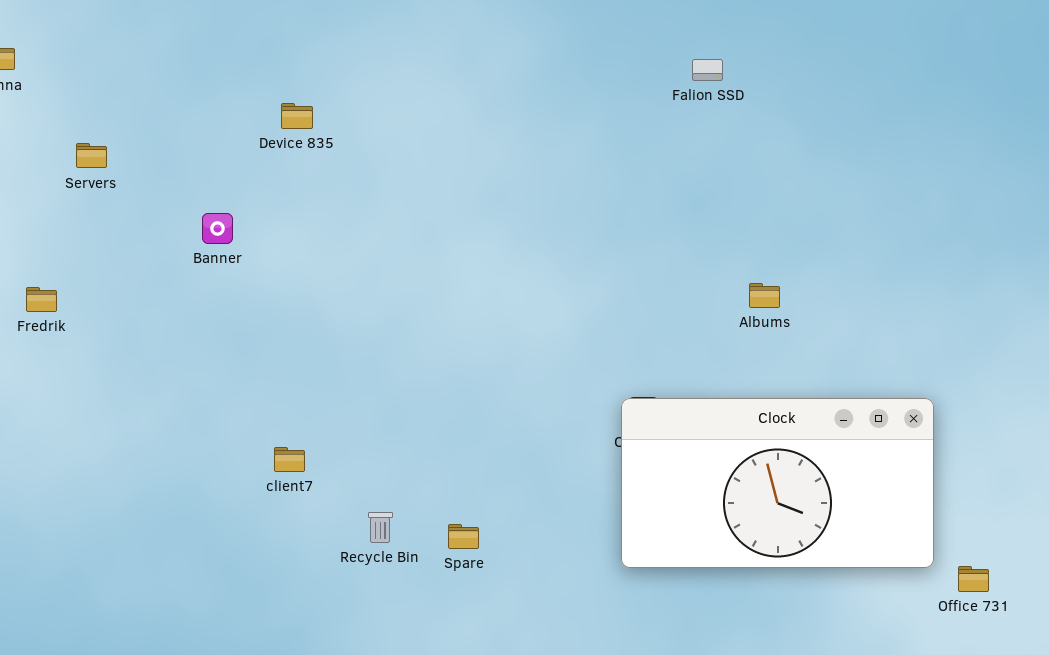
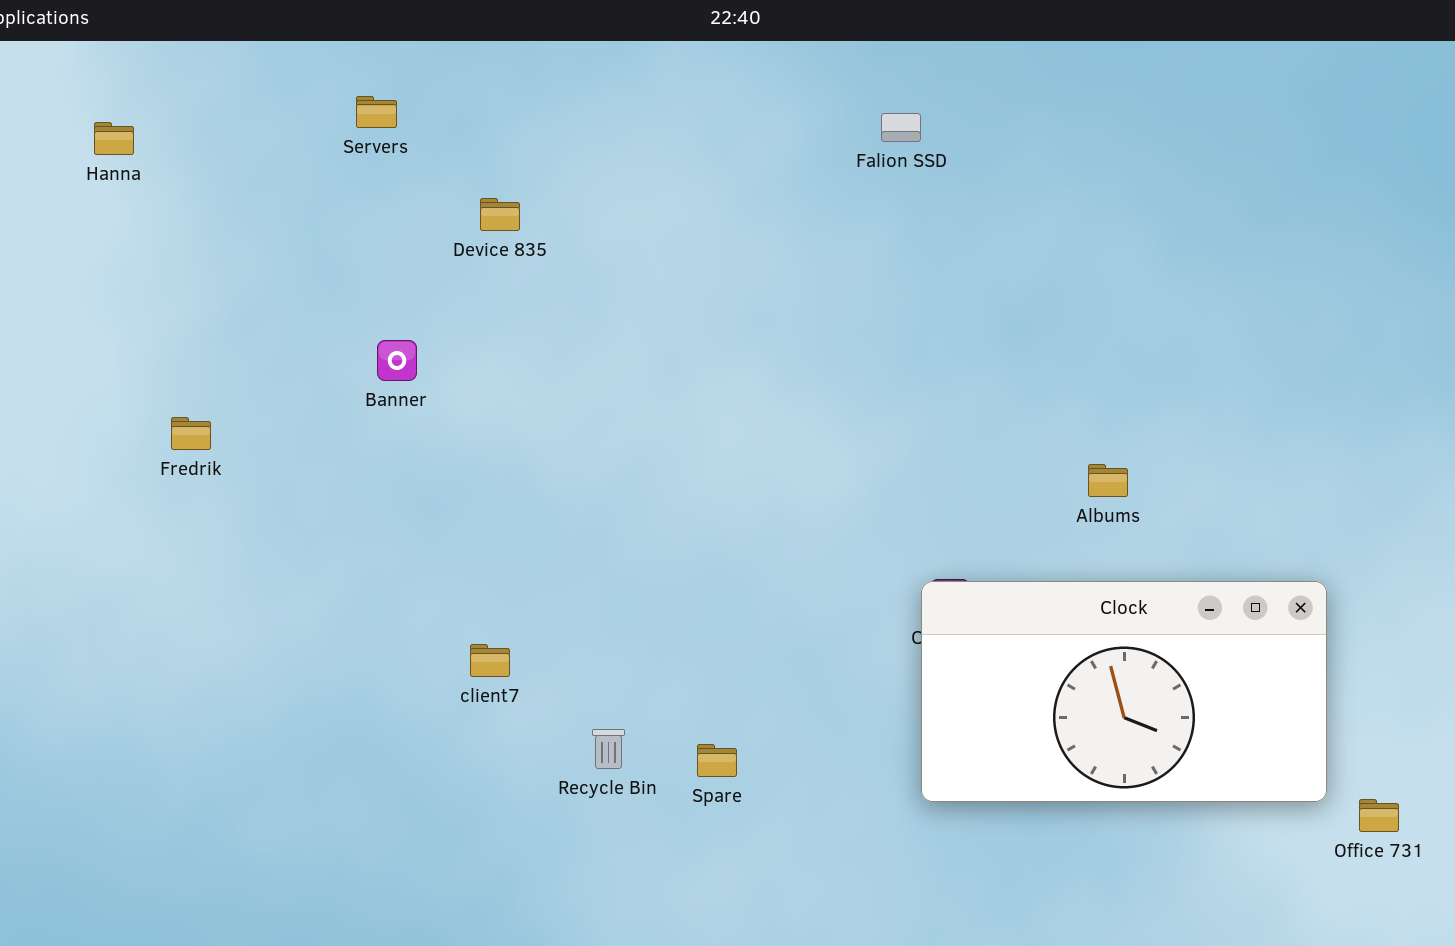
Falion SSD: [692,59,723,81] -> [881,113,921,142], moved
Servers: [76,143,107,168] -> [356,96,397,128], moved
Albums: [749,283,780,308] -> [1088,464,1128,497], moved
Fredrik: [26,287,57,312] -> [171,417,211,450], moved

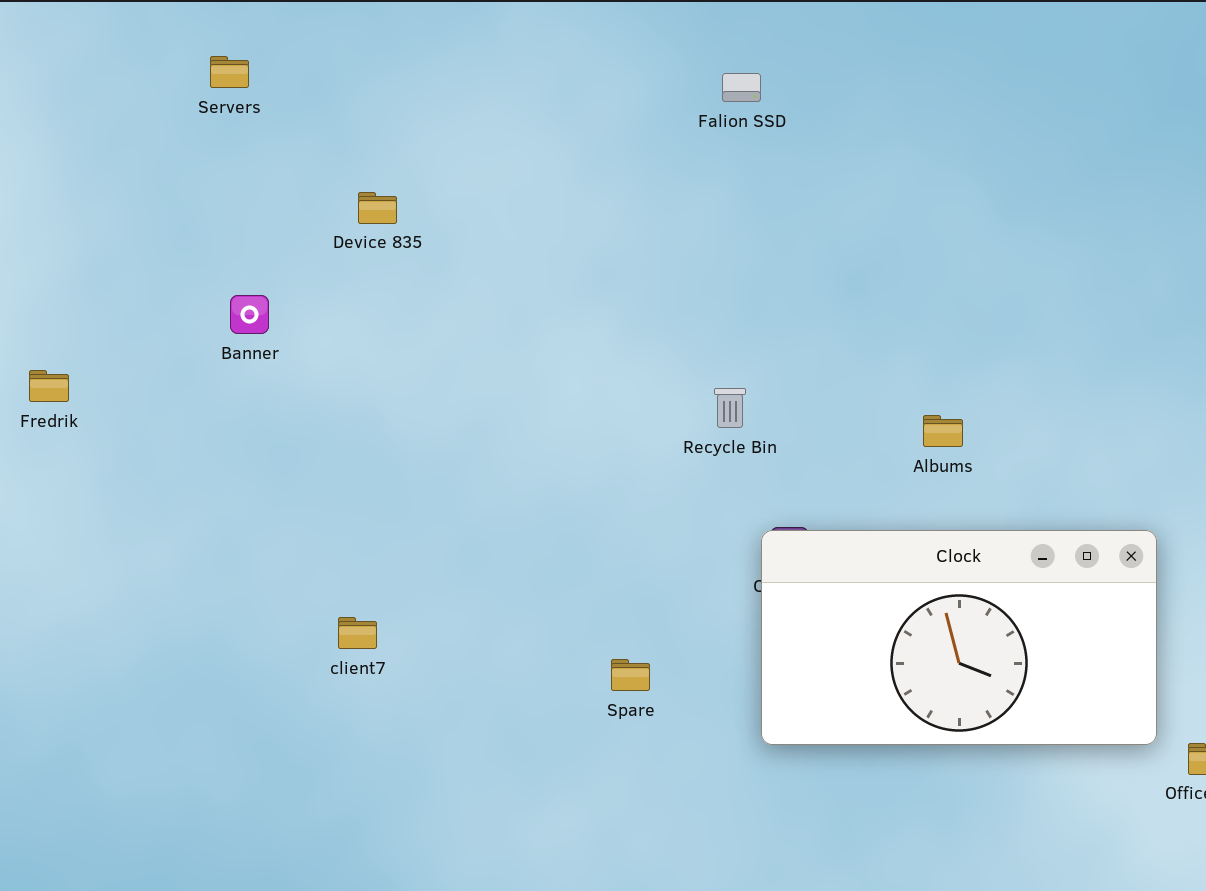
Device 835: [480,198,520,231] -> [358,192,397,224], moved
client7: [470,644,510,677] -> [338,617,377,649], moved
Recycle Bin: [592,729,625,769] -> [714,388,746,428], moved
Spare: [697,744,737,777] -> [611,659,650,691], moved

